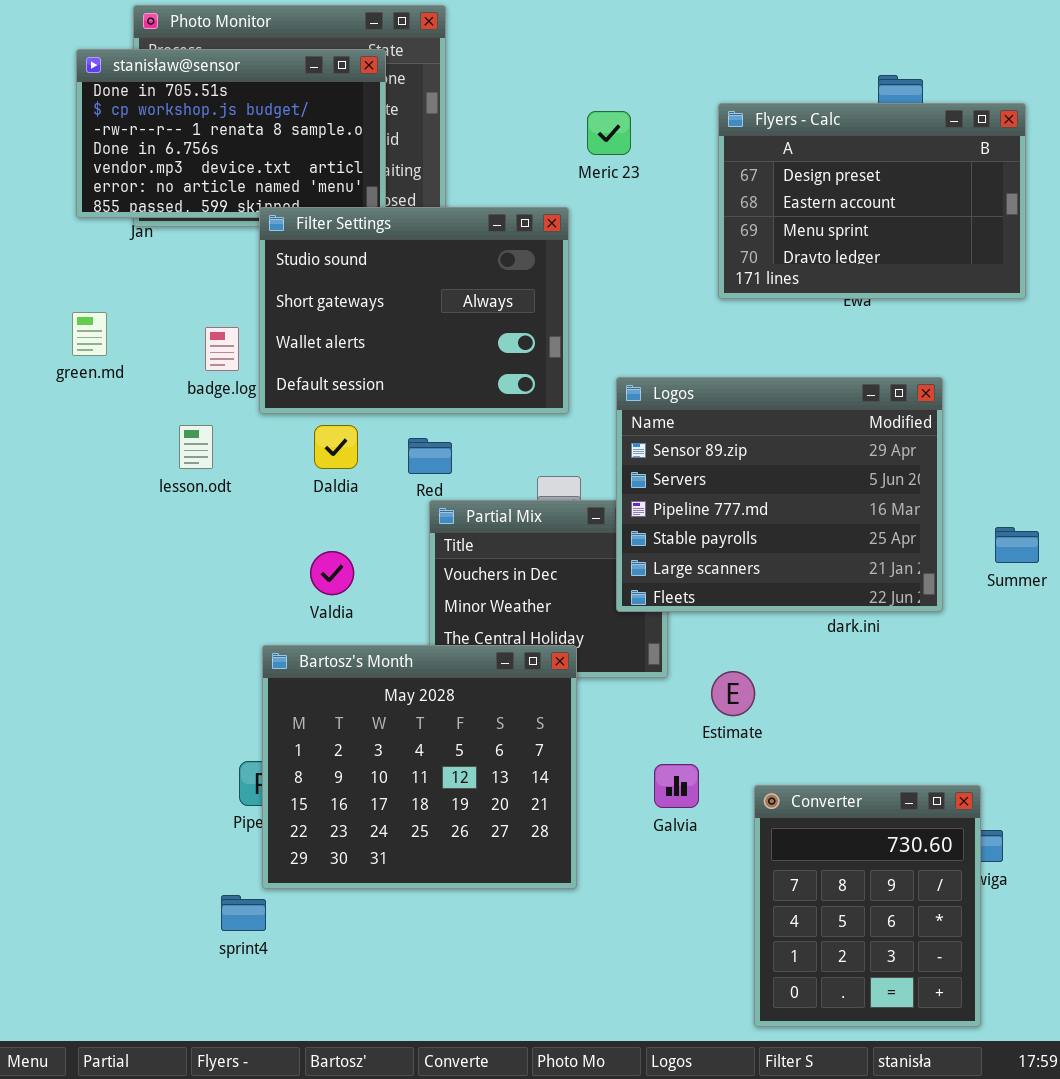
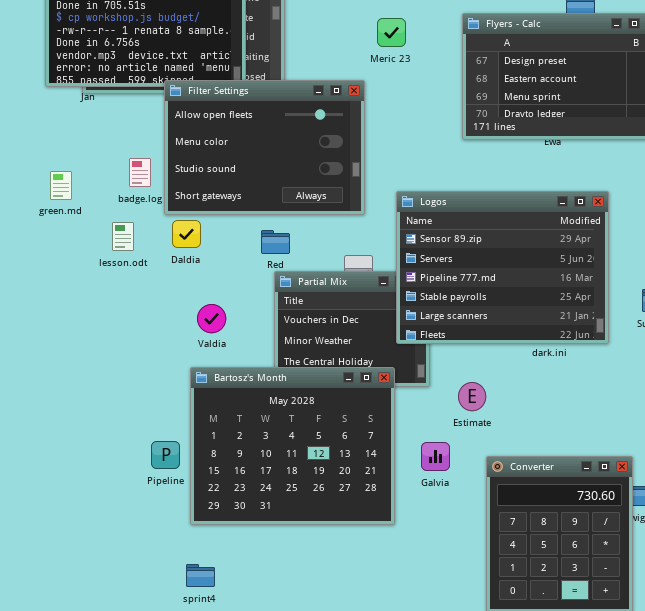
Filter Settings: [259,207,569,414] -> [164,80,365,215], scrolled up 2 rows
green.md: [72,312,107,356] -> [50,171,72,200], moved
Daldia: [314,425,358,469] -> [172,220,201,248], moved
Bartosz's Month: [262,645,577,889] -> [190,367,395,525], moved
sprint4: [221,895,266,931] -> [186,564,215,587], moved

